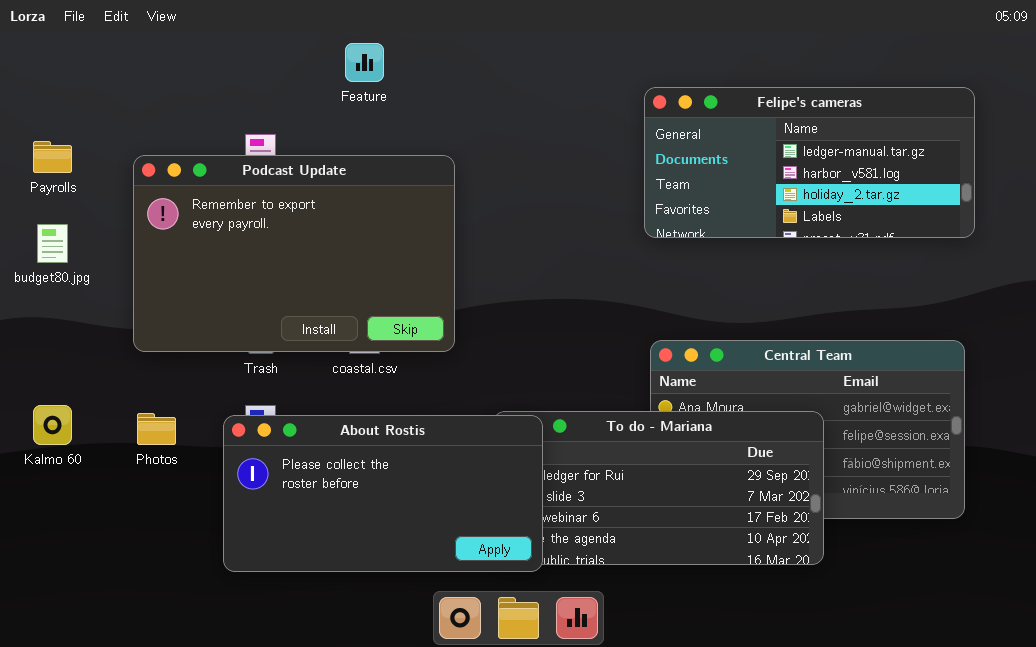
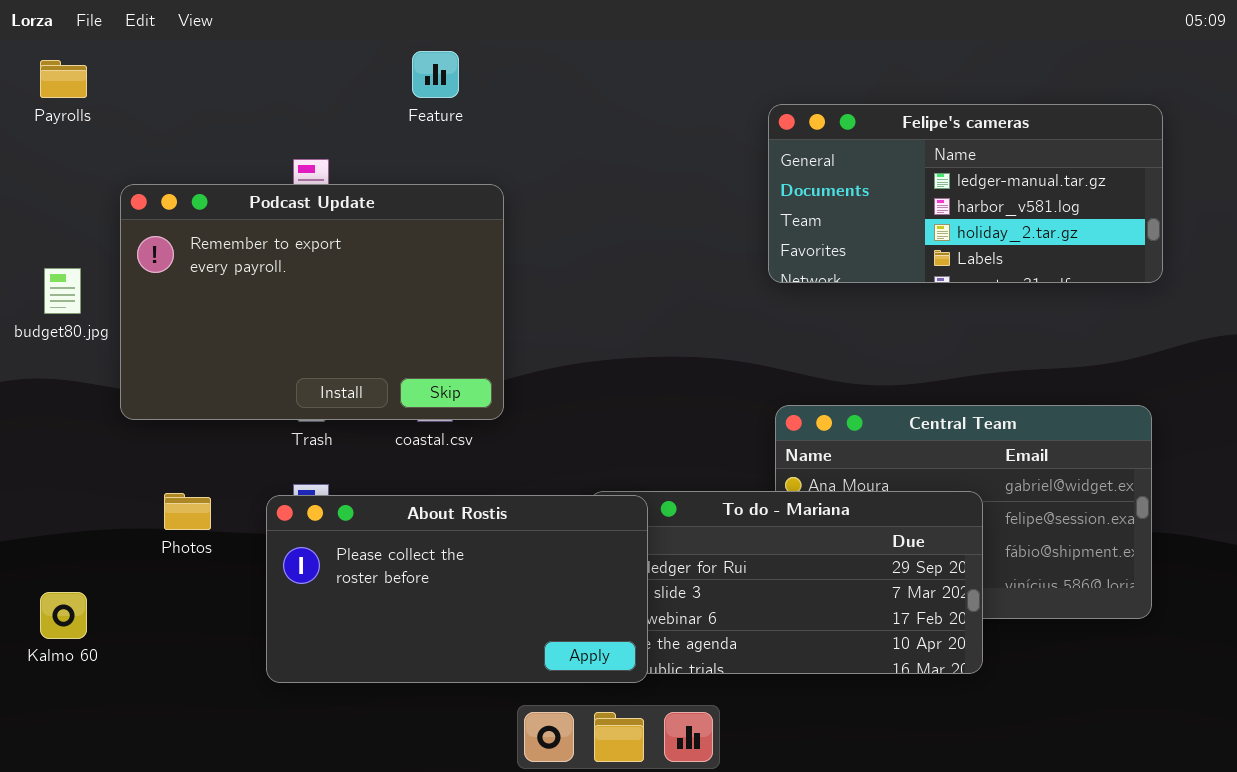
Payrolls: [33,141,72,173] -> [40,60,87,98], moved
Podcast Update: [133,155,455,352] -> [120,184,504,420], moved
Kalmo 60: [33,405,72,445] -> [40,592,87,639], moved

